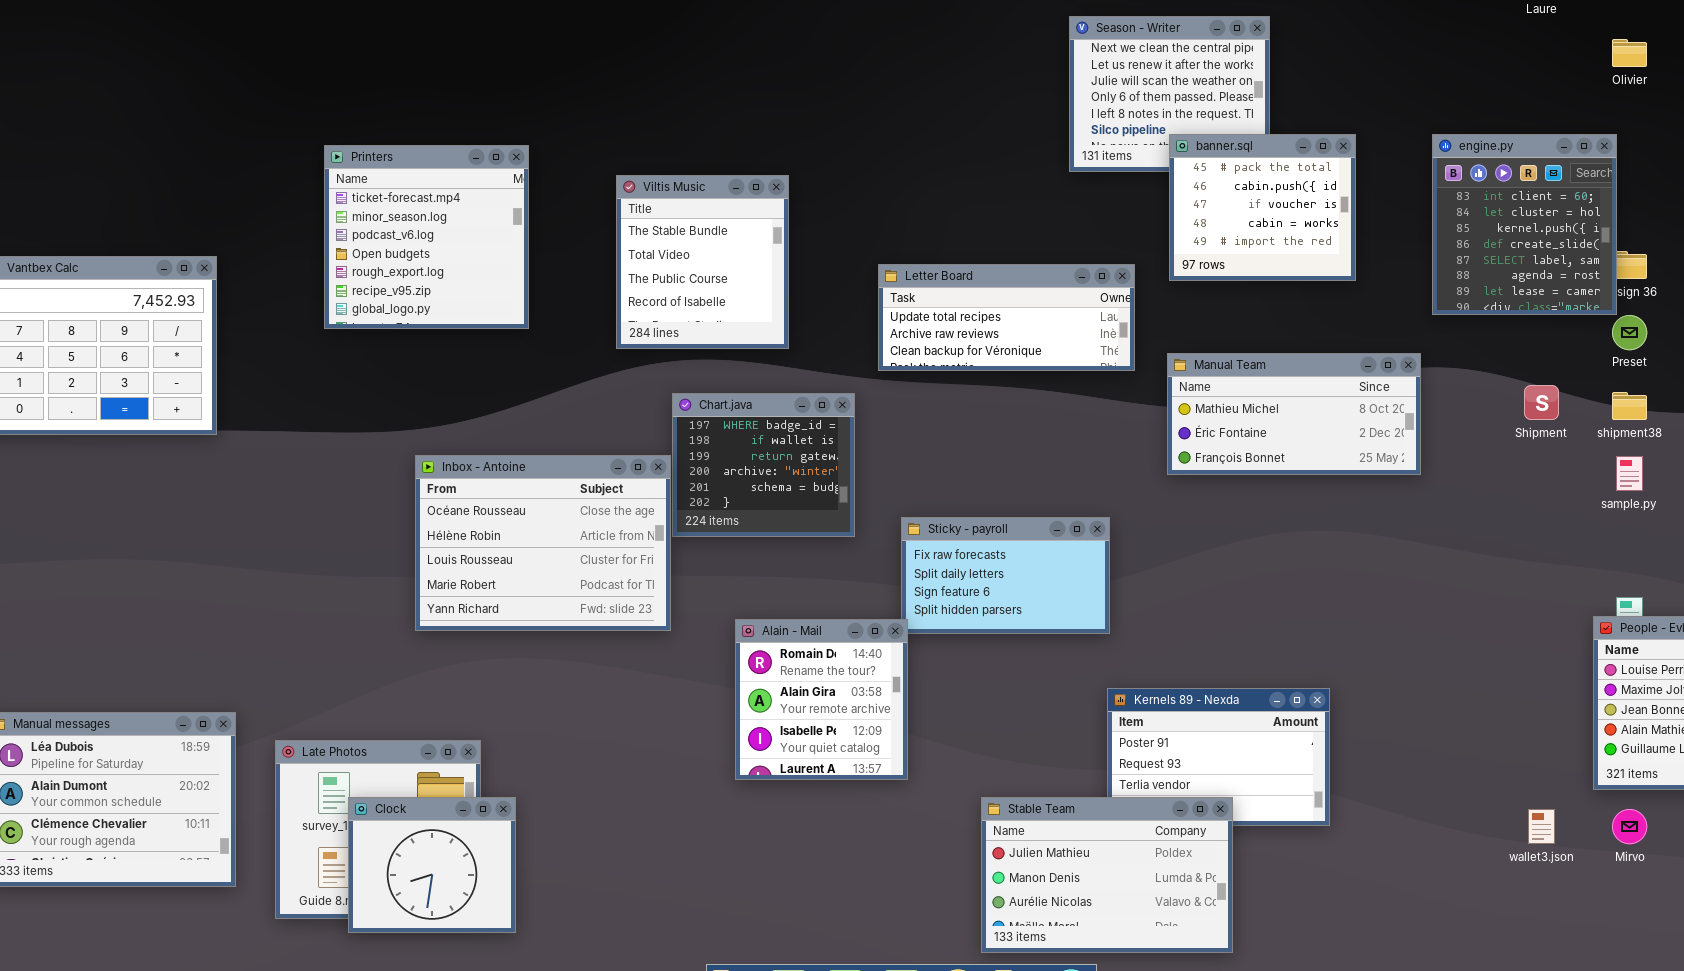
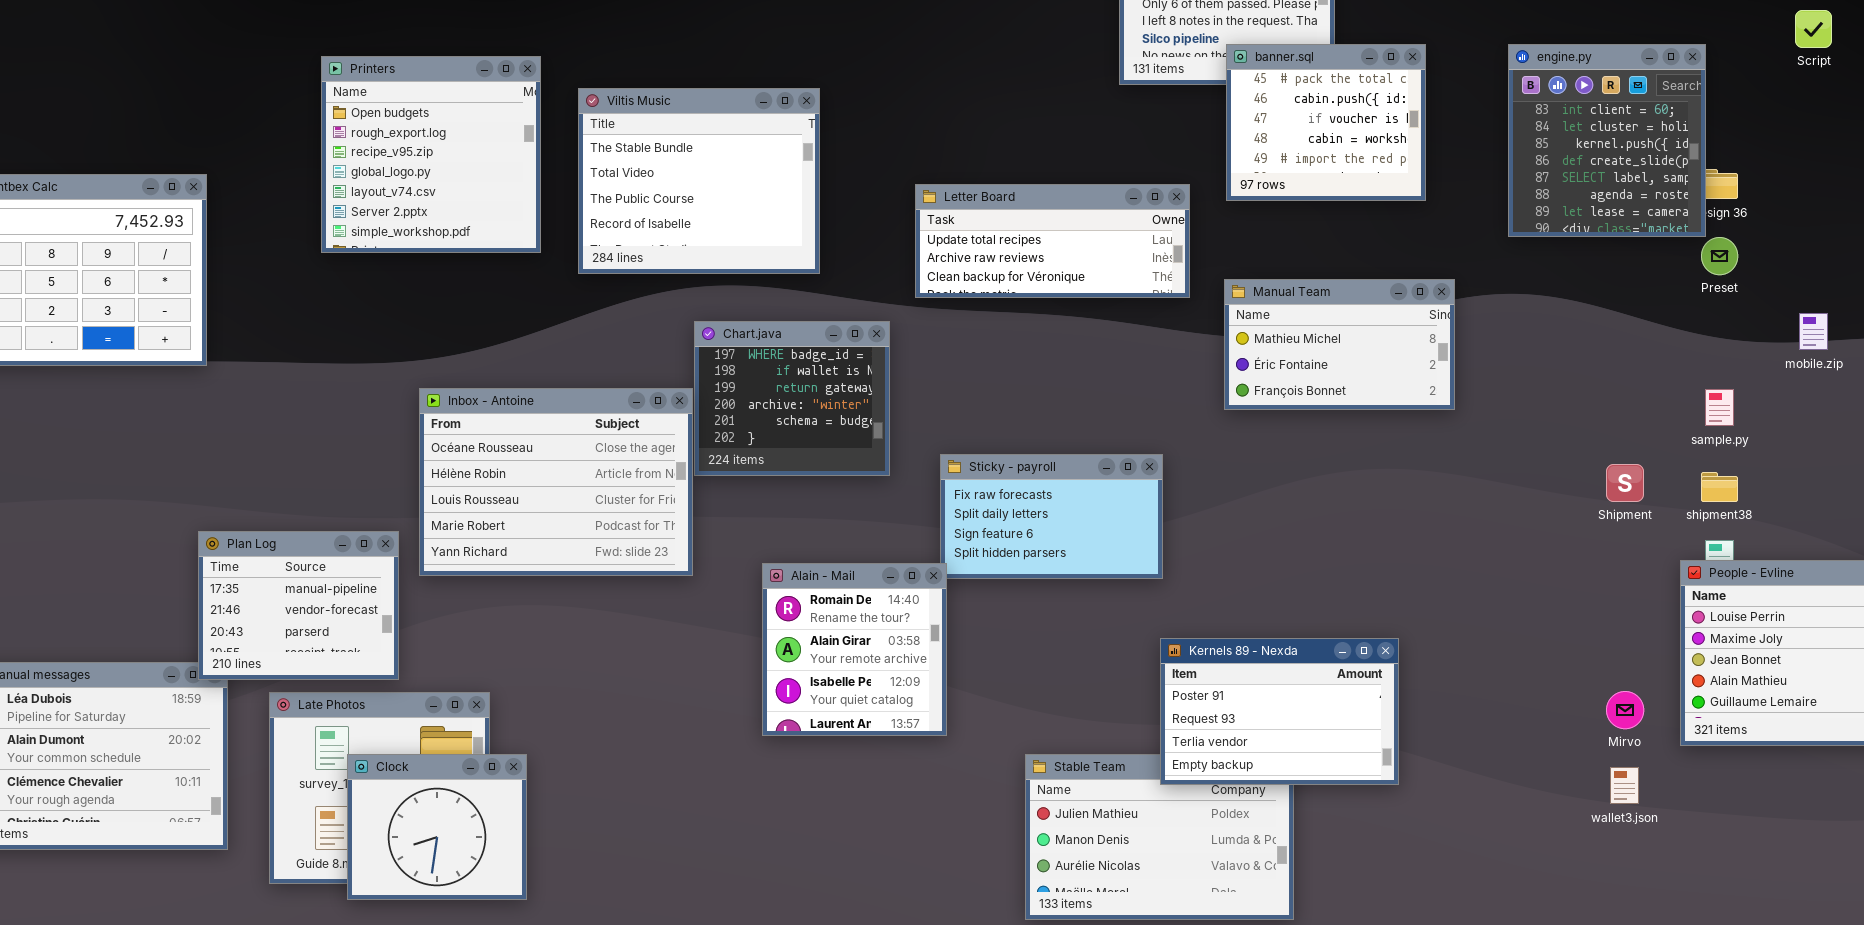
Printers: [324,145,529,329] -> [321,56,541,253], scrolled down 3 rows
Viltis Music: [616,175,789,349] -> [578,88,820,274], resized
Manual Team: [1167,353,1421,475] -> [1224,279,1455,410], resized
Shipment: [1524,385,1559,420] -> [1606,464,1644,502], moved
shipment38: [1612,392,1647,420] -> [1701,472,1738,502], moved
Plan Log: none -> [198,531,399,680], opened
Kernels 89 - Nexda: [1107,688,1330,826] -> [1160,638,1399,785], raised
Mirvo: [1612,809,1647,844] -> [1606,691,1644,729], moved

